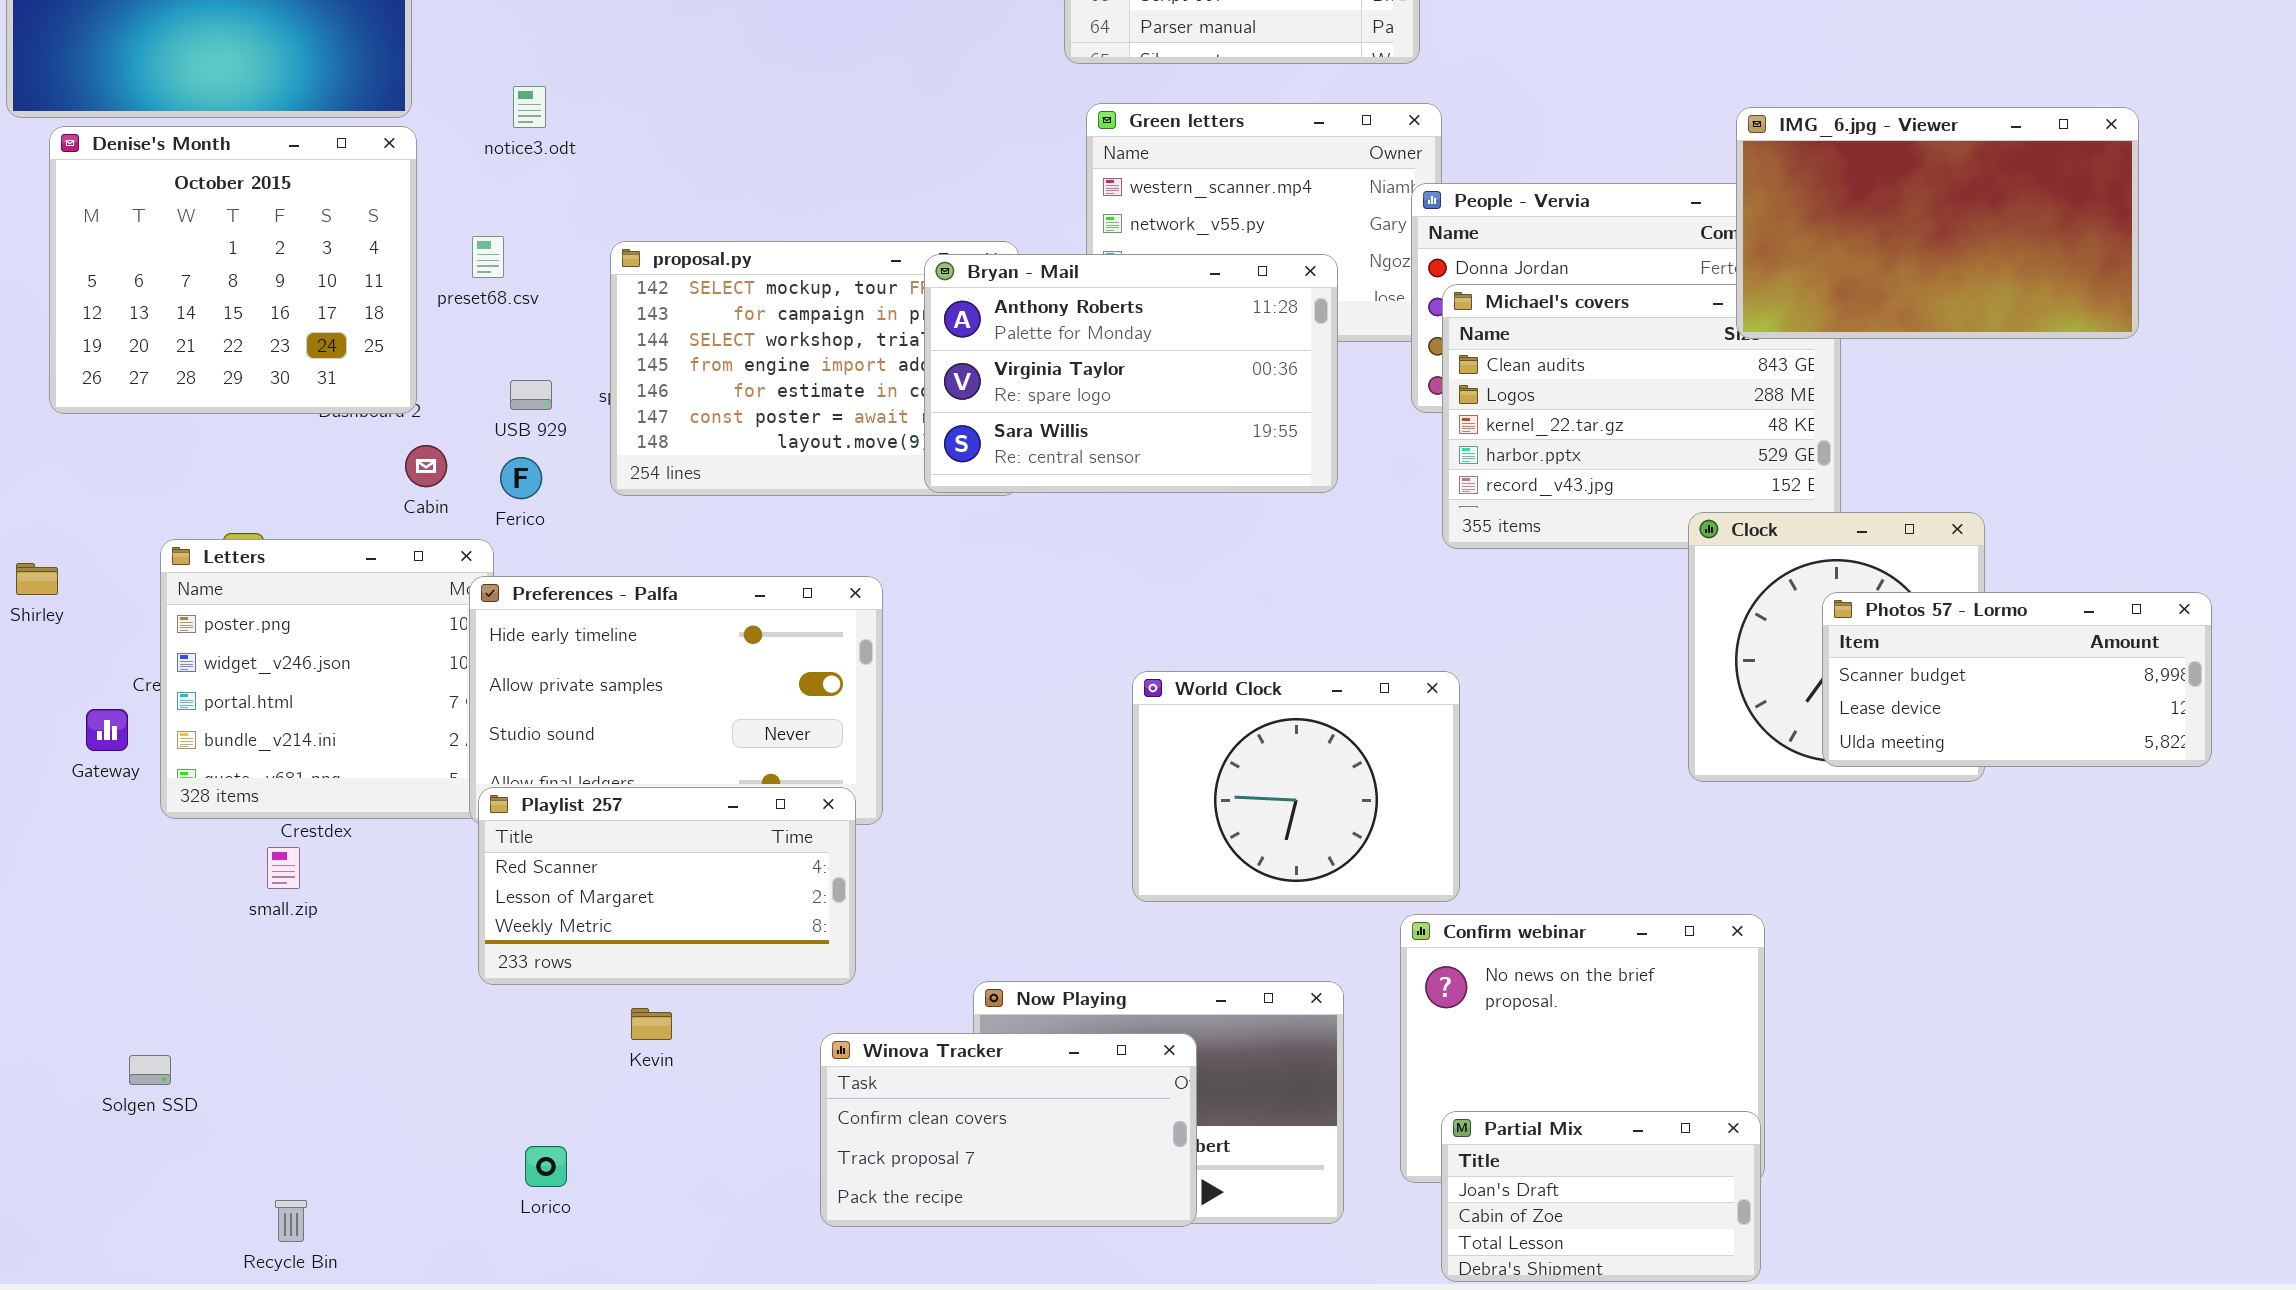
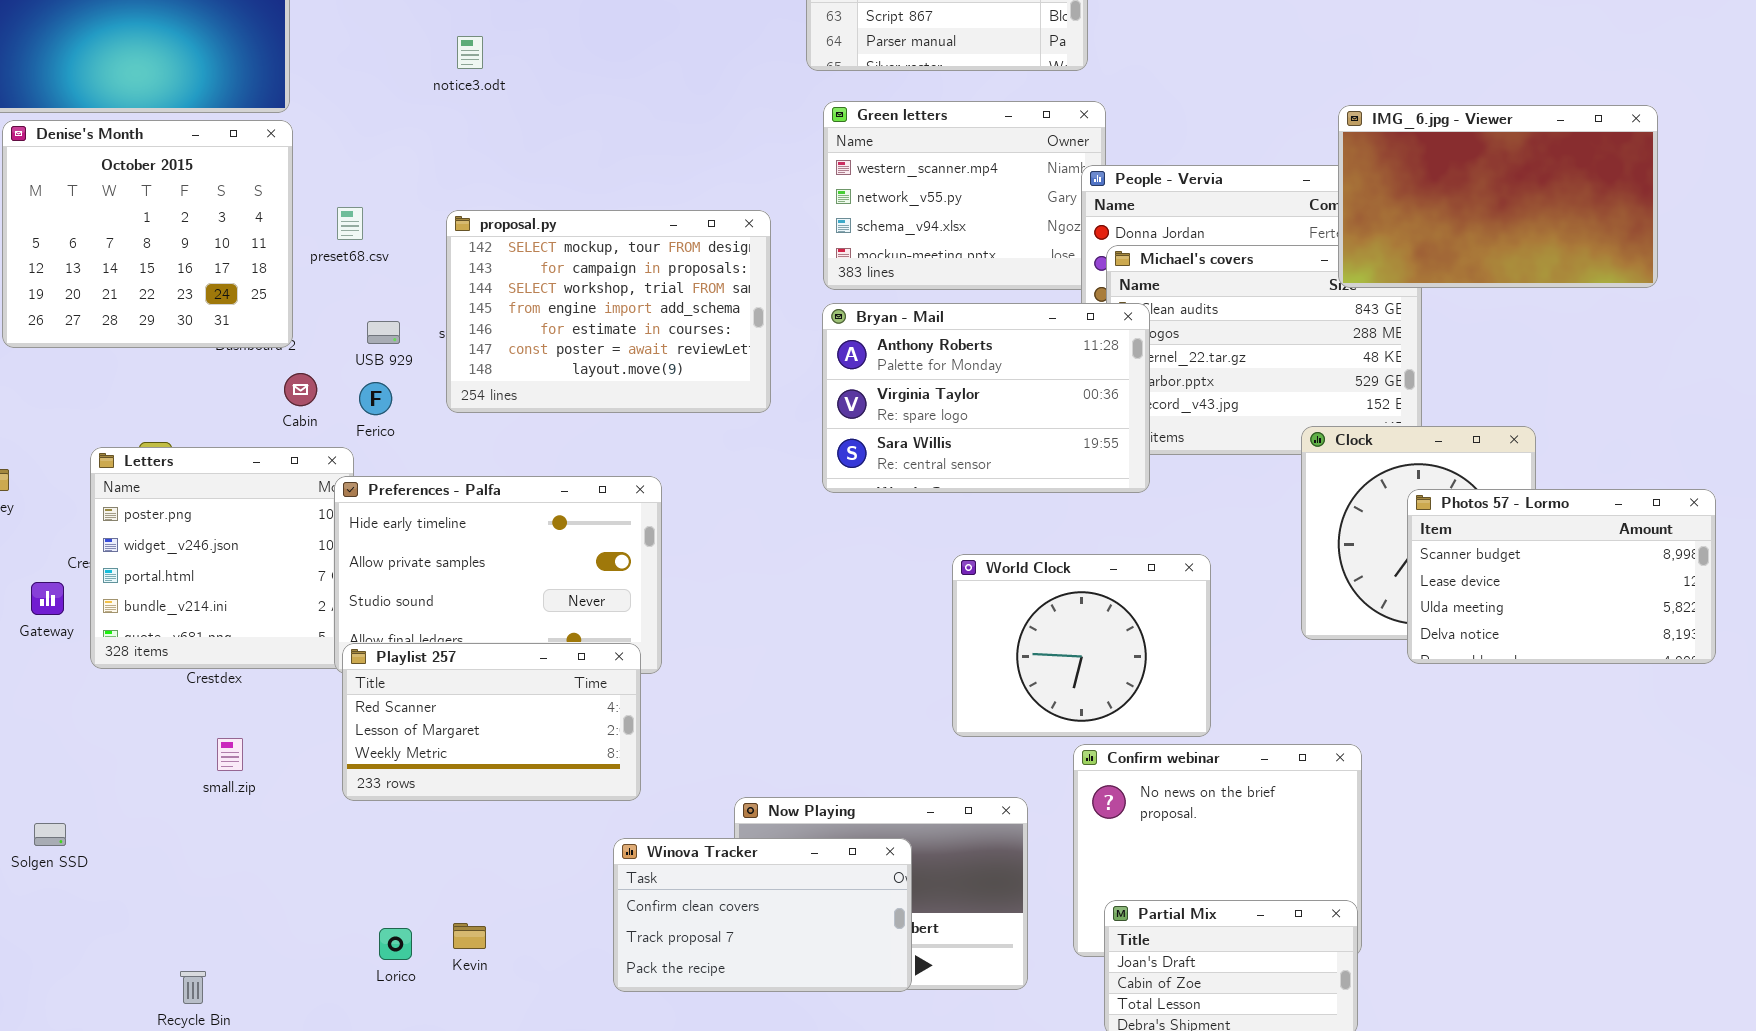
notice3.odt: [513,86,546,128] -> [457,36,483,69], moved
Bryan - Mail: [924,254,1338,493] -> [822,303,1150,493], moved
Photos 57 - Lormo: [1822,592,2212,767] -> [1407,489,1716,664], resized
World Clock: [1132,671,1460,902] -> [952,554,1211,737], moved
small.zip: [267,847,300,889] -> [217,738,243,771], moved
Kevin: [631,1008,672,1040] -> [453,923,486,949], moved
Solgen SSD: [129,1055,171,1085] -> [34,823,66,846], moved

